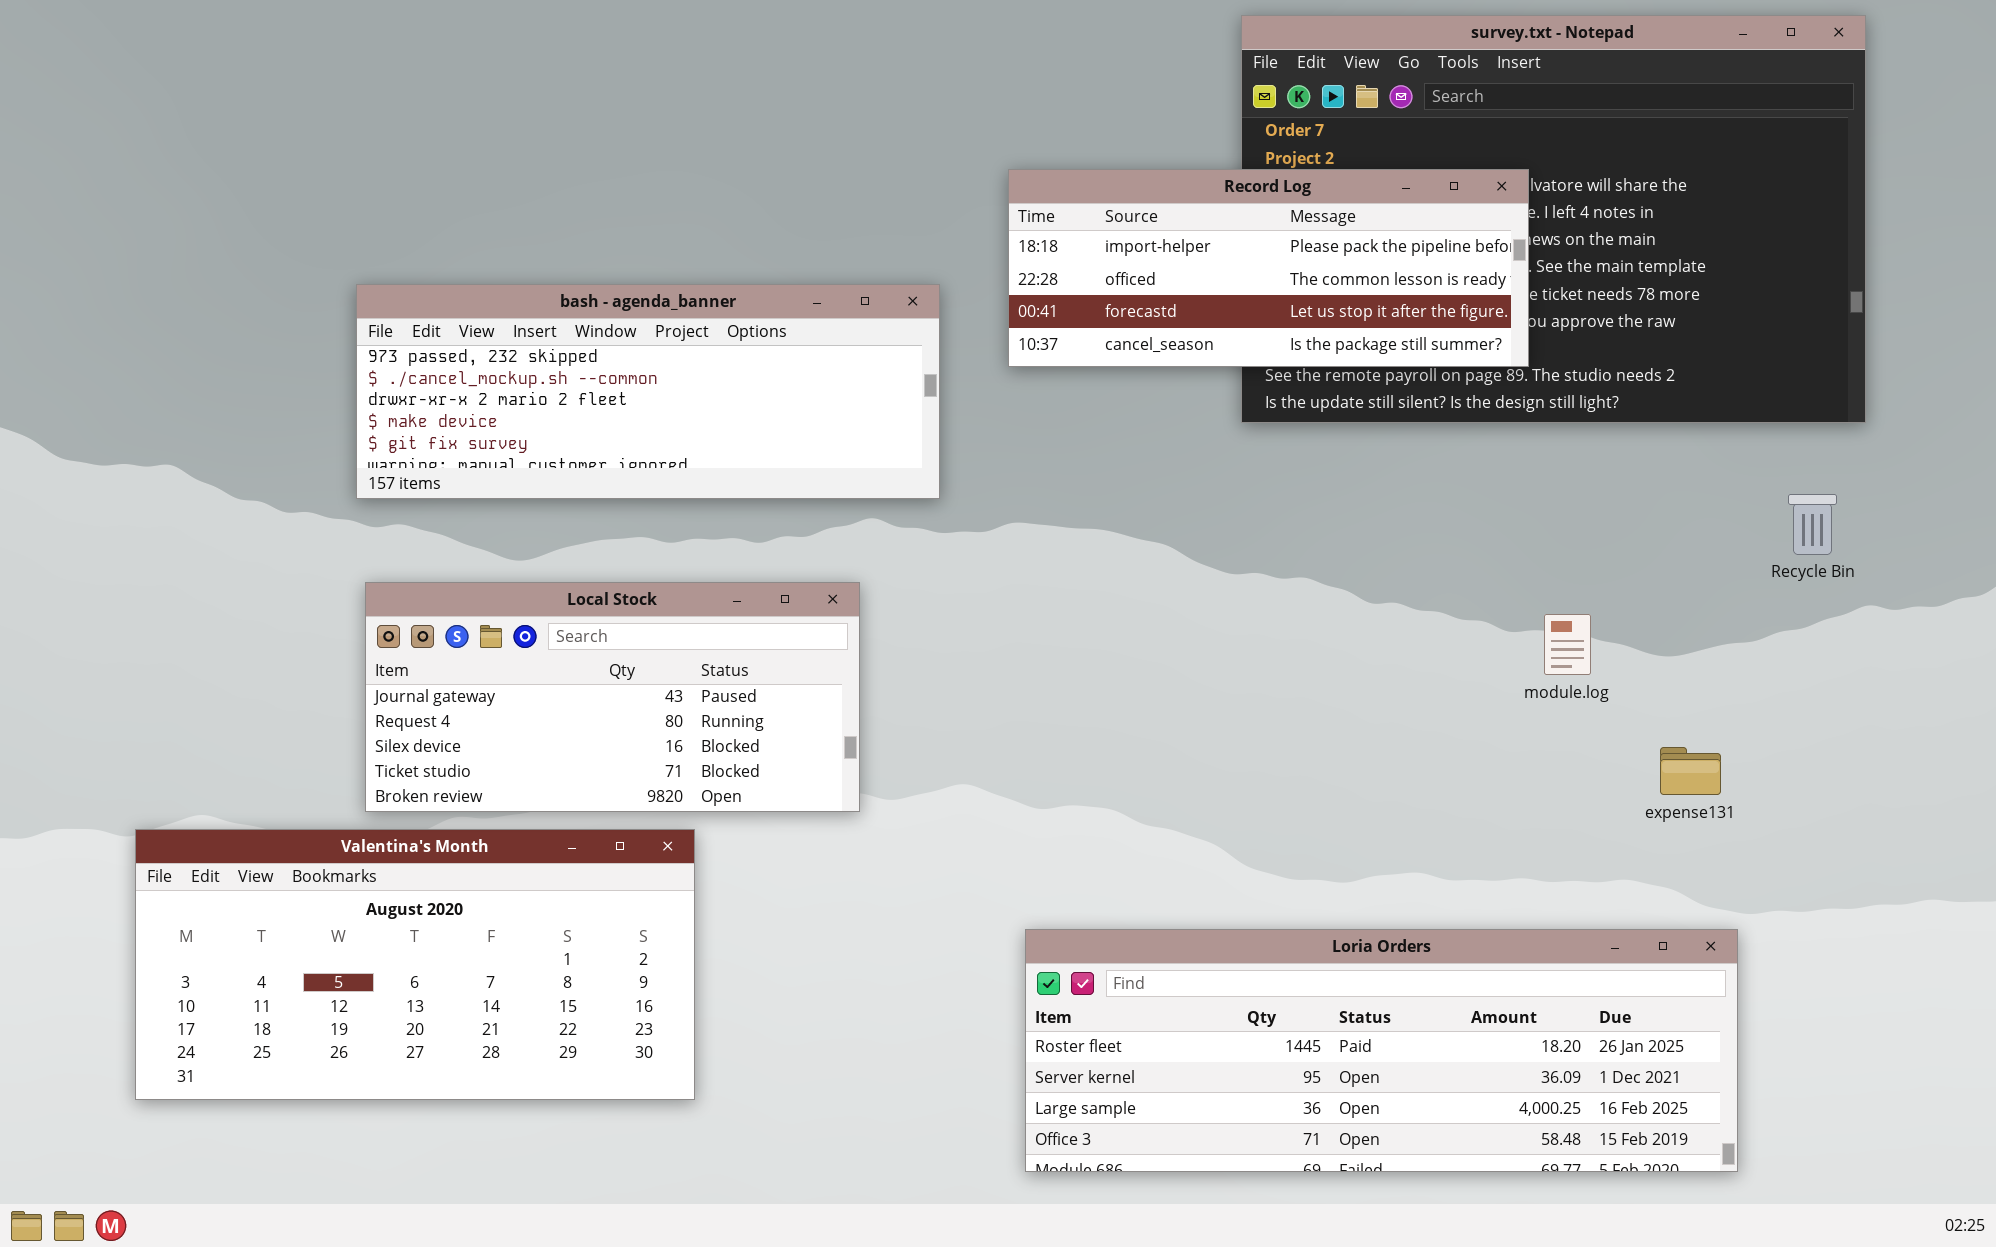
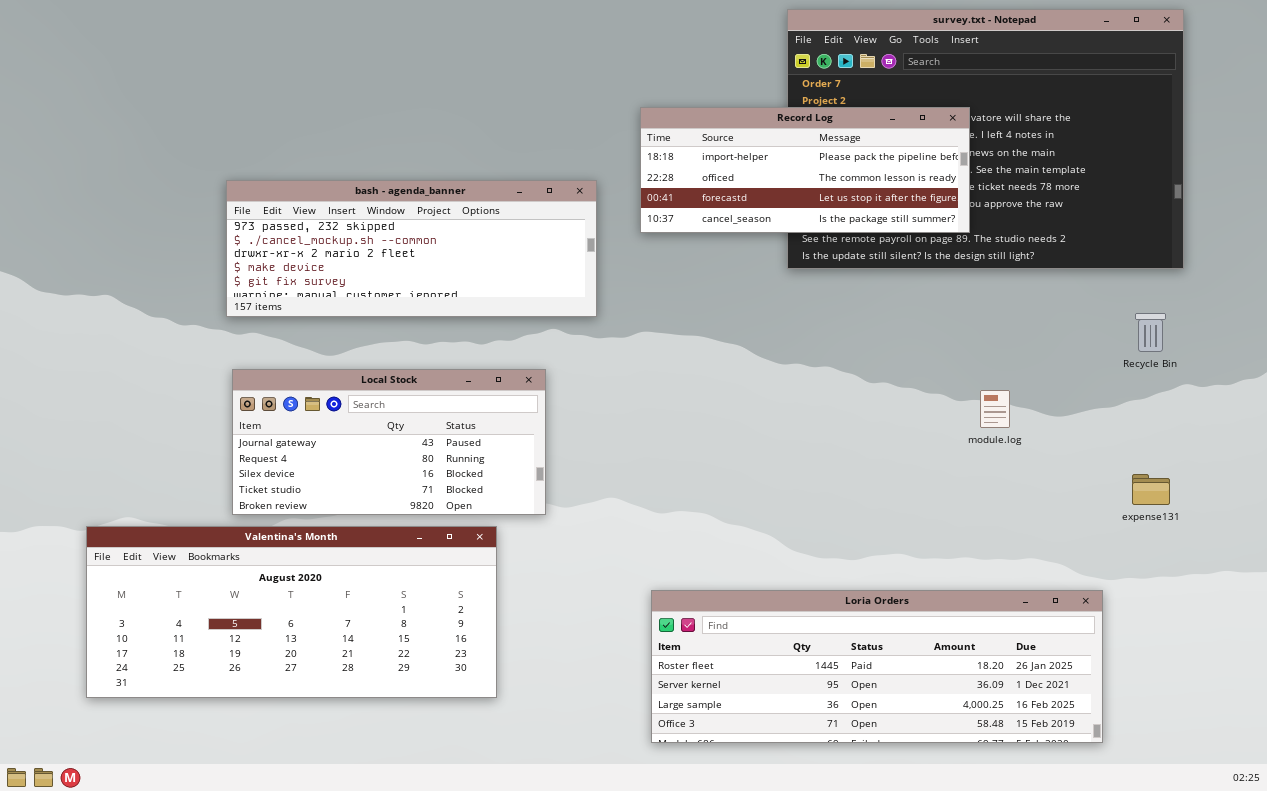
expense131: [1660,747,1721,795] -> [1132,474,1170,505], moved
Valentina's Month: [135,829,695,1100] -> [86,526,497,698], resized

